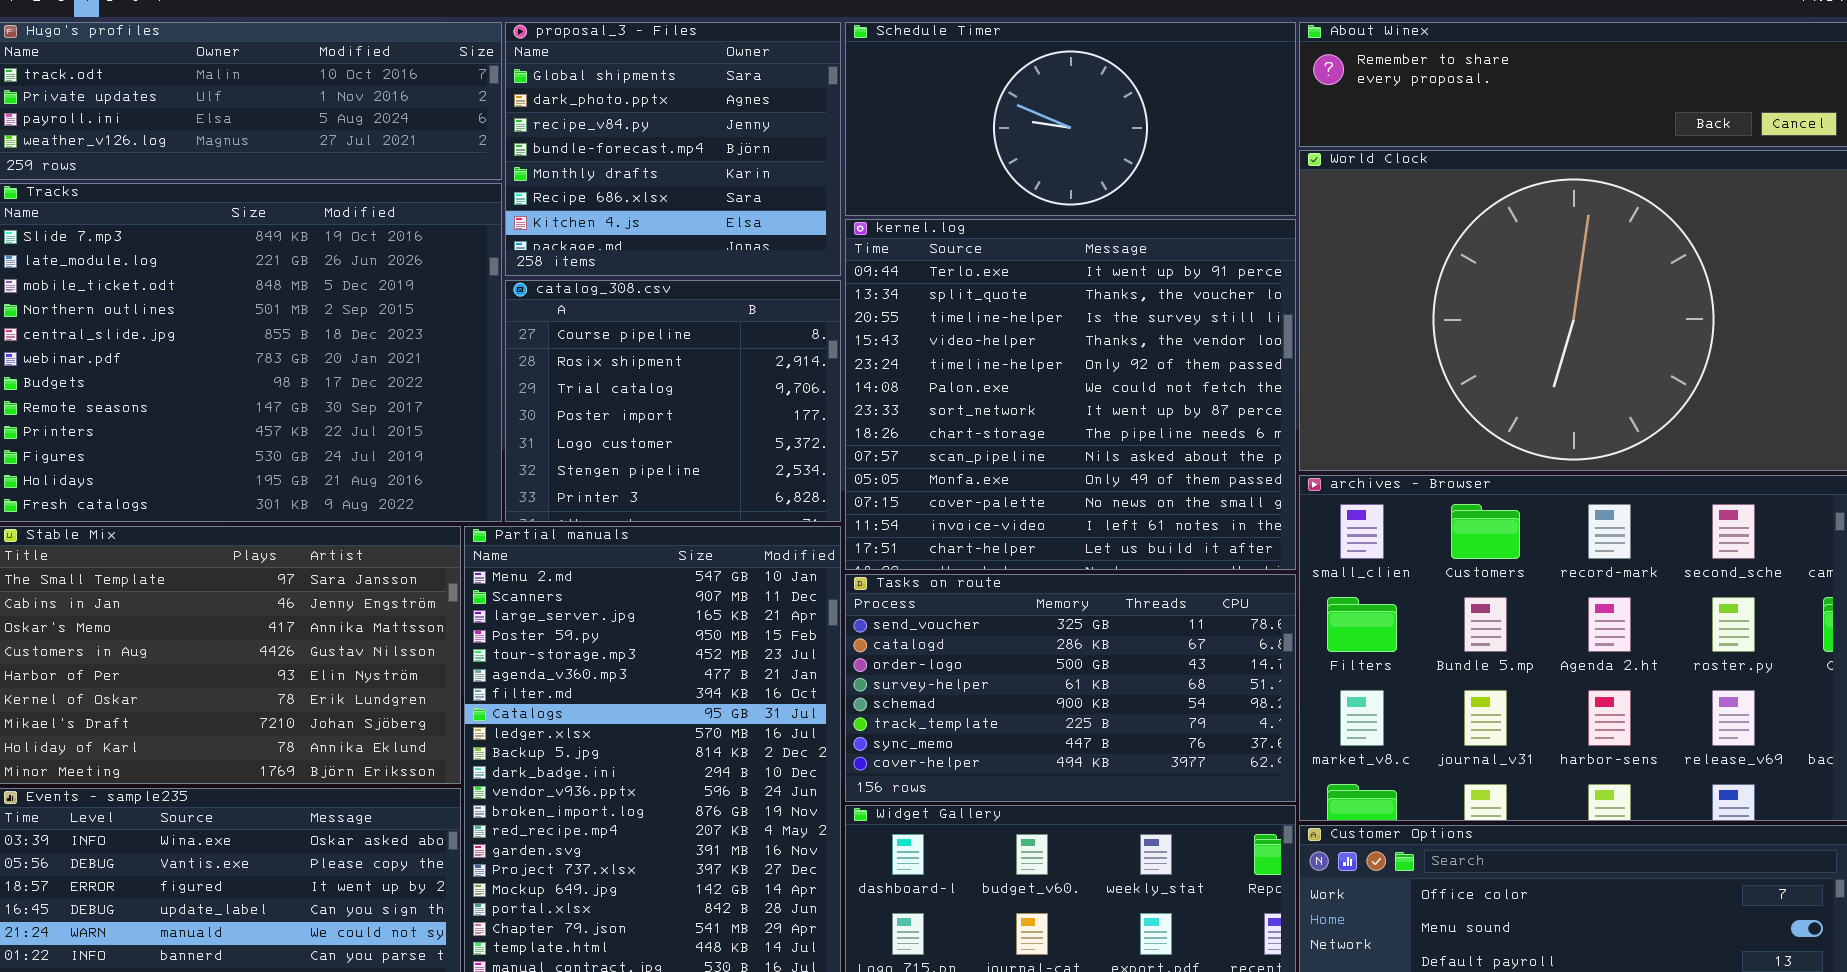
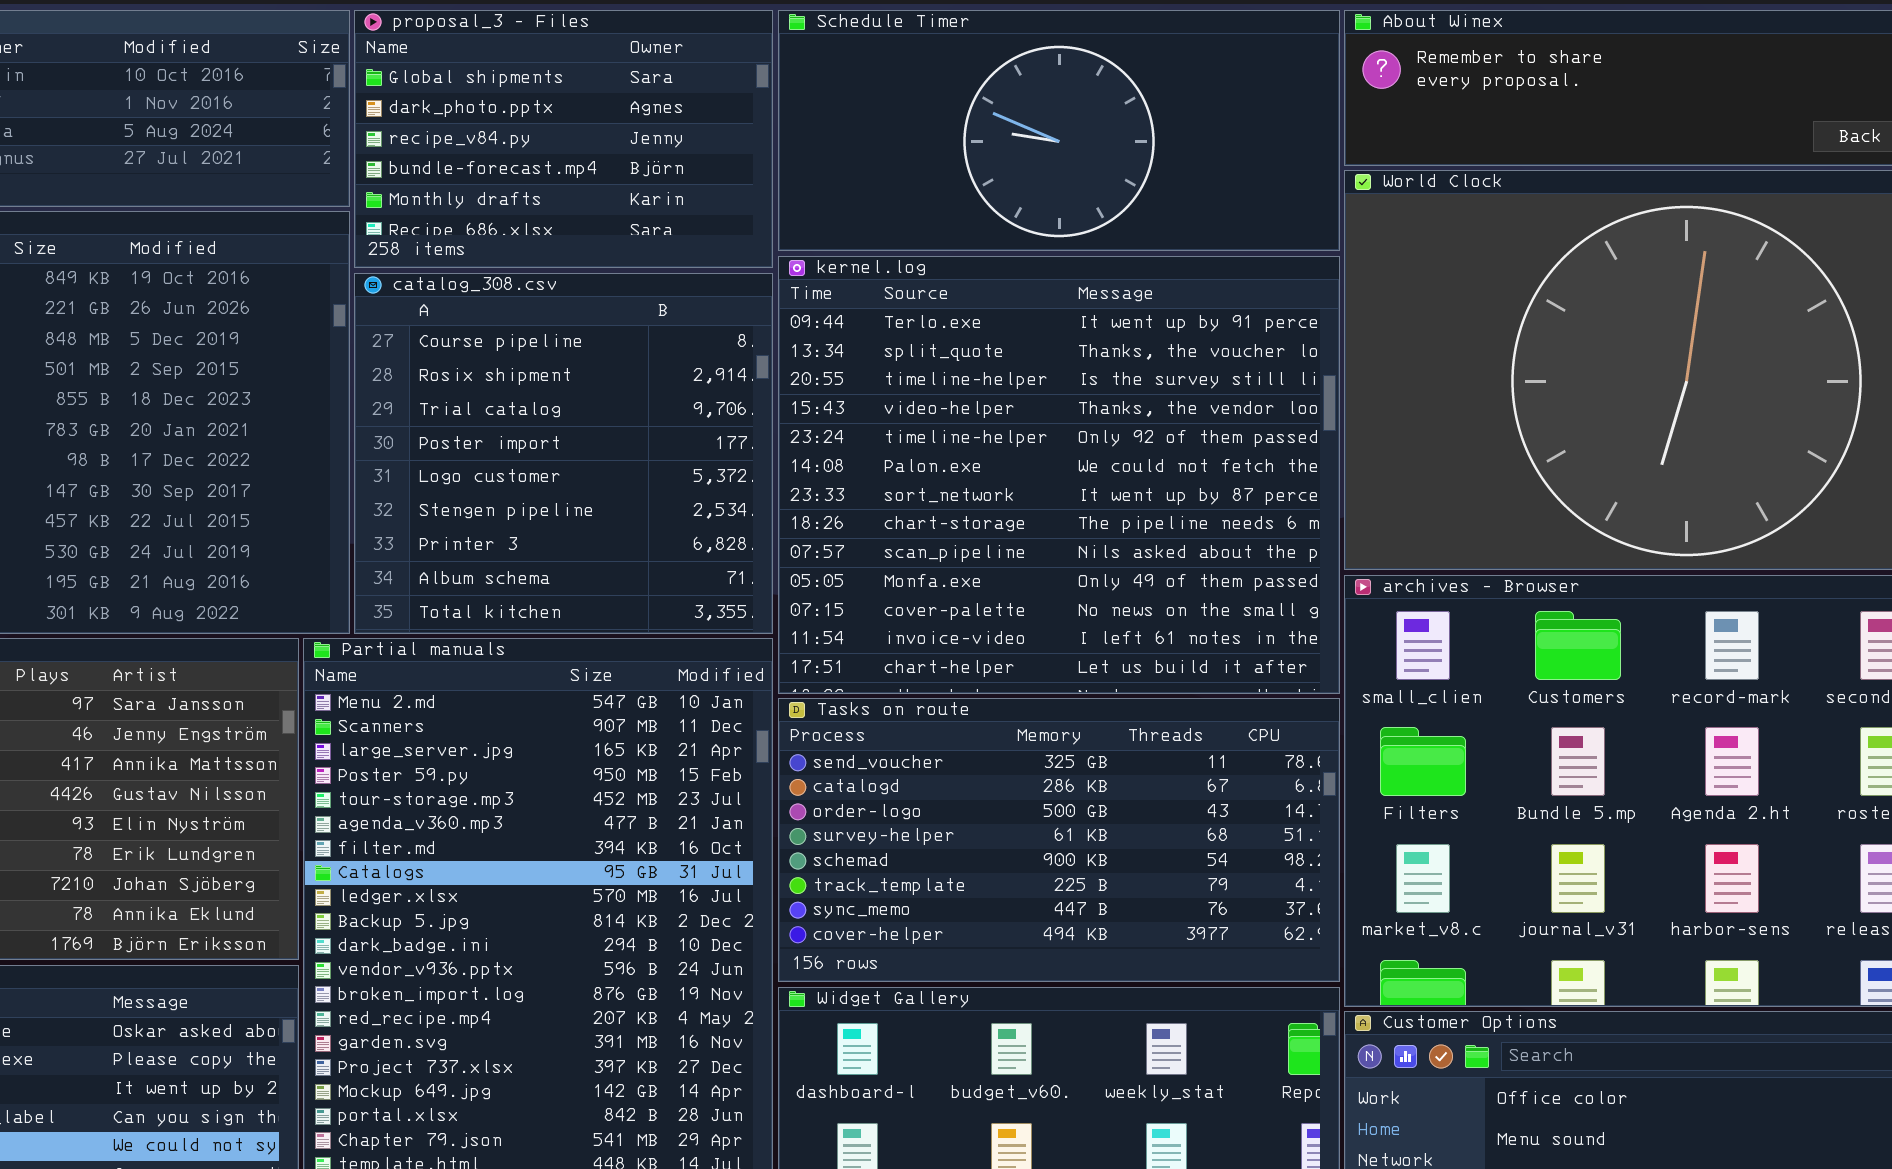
proposal_3 - Files: [505,22,841,276] -> [354,10,773,268], resized
catalog_308.csv: [505,280,841,522] -> [354,273,773,634], resized

